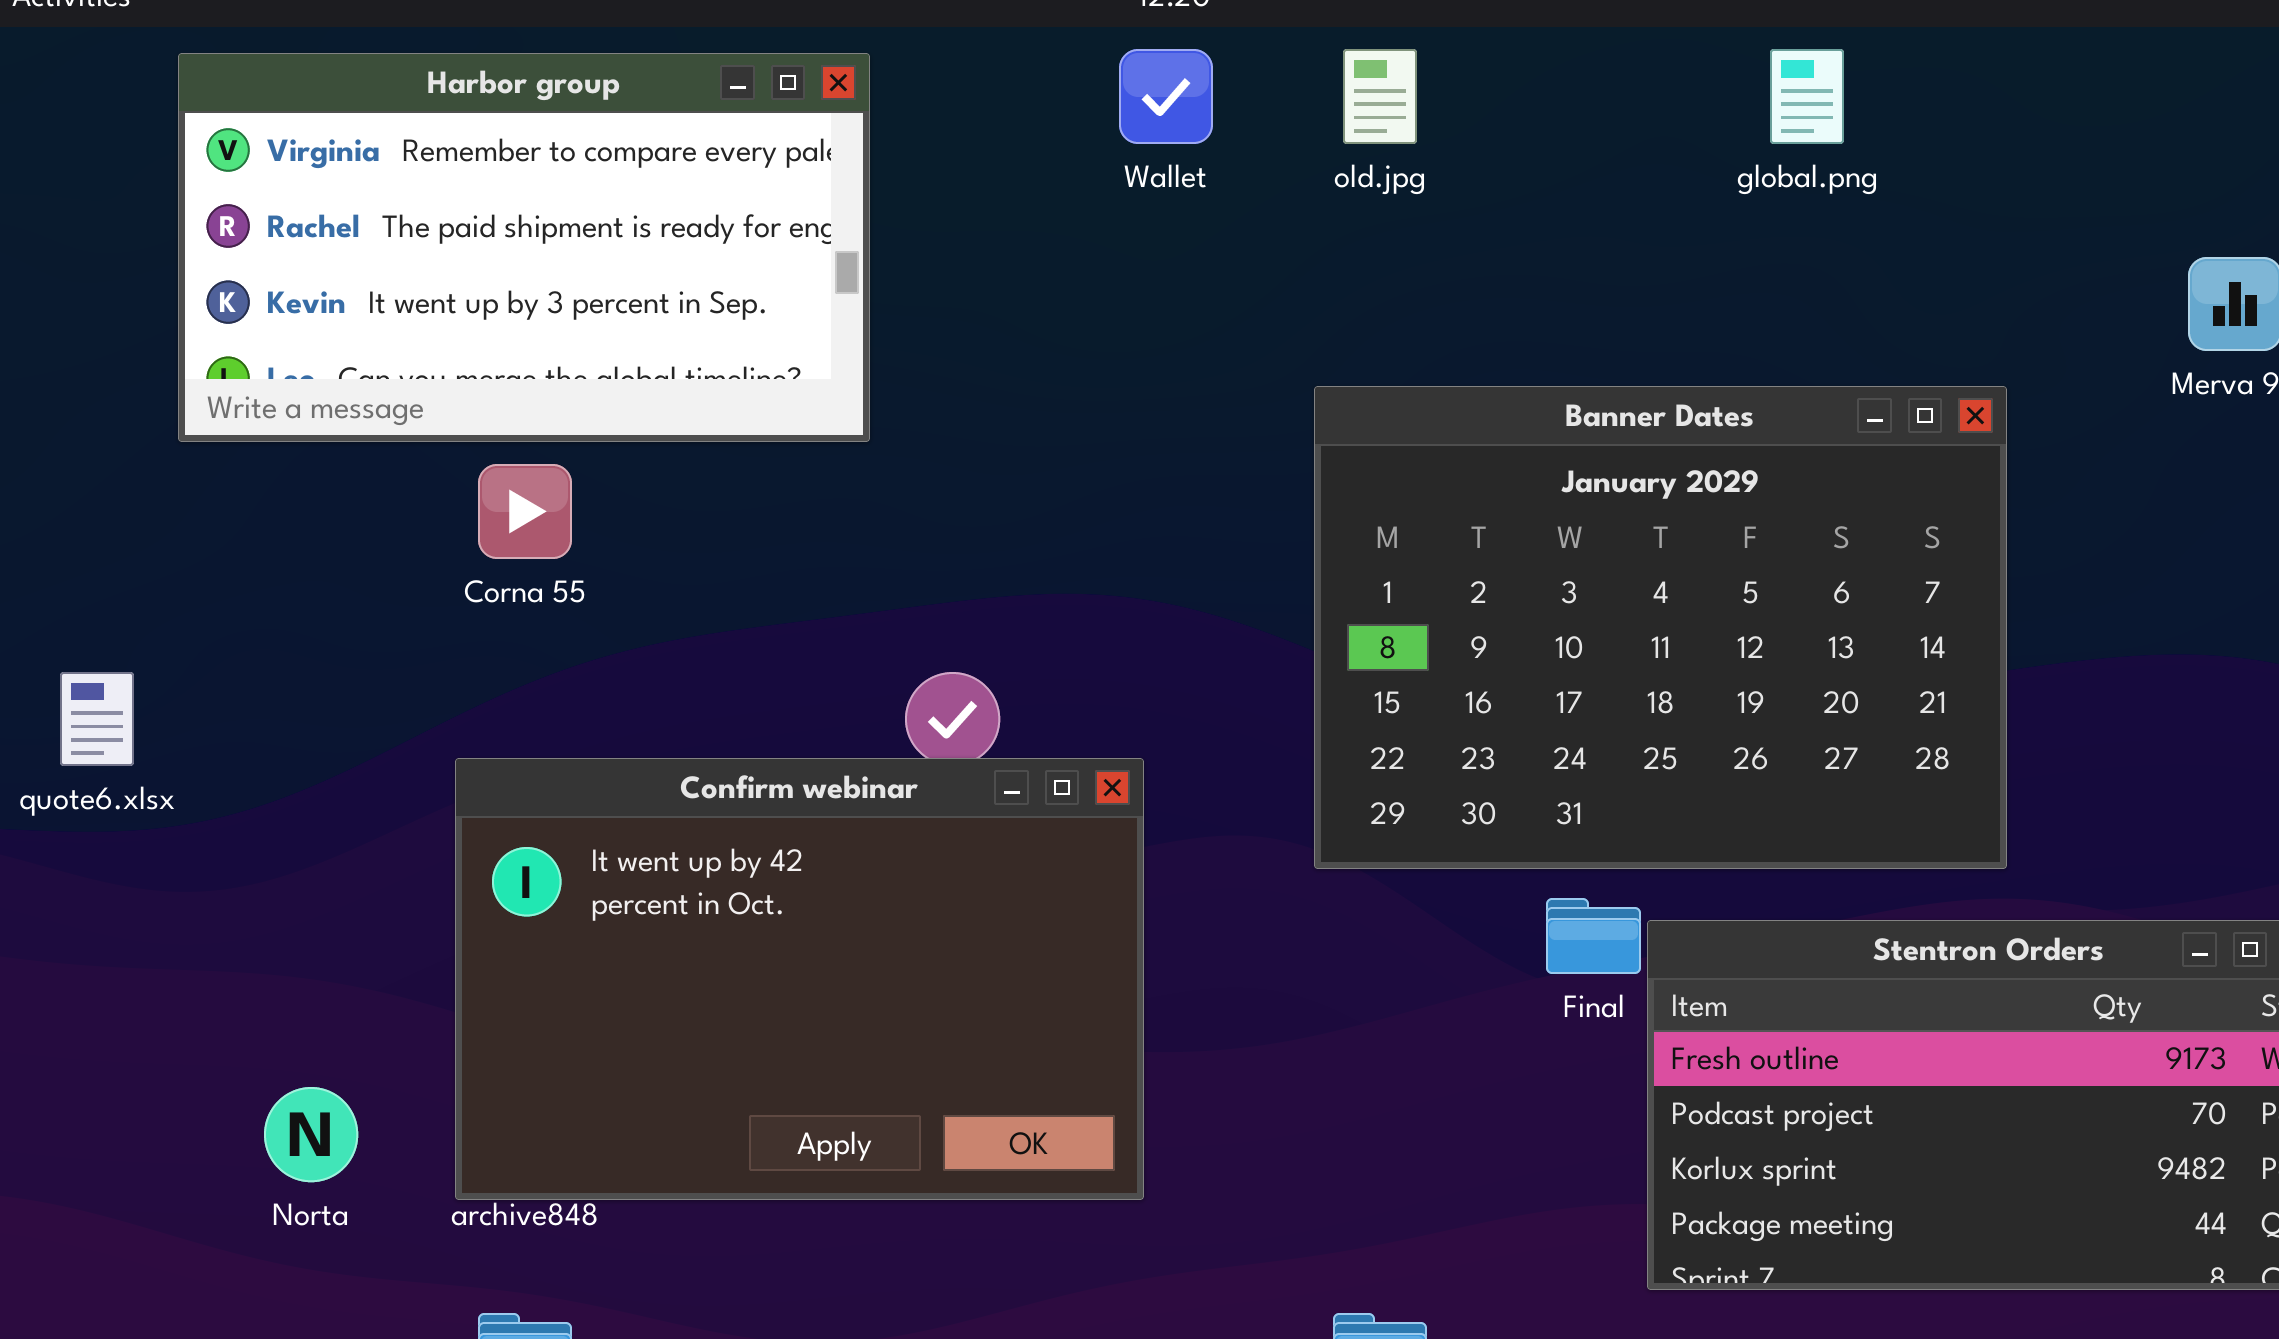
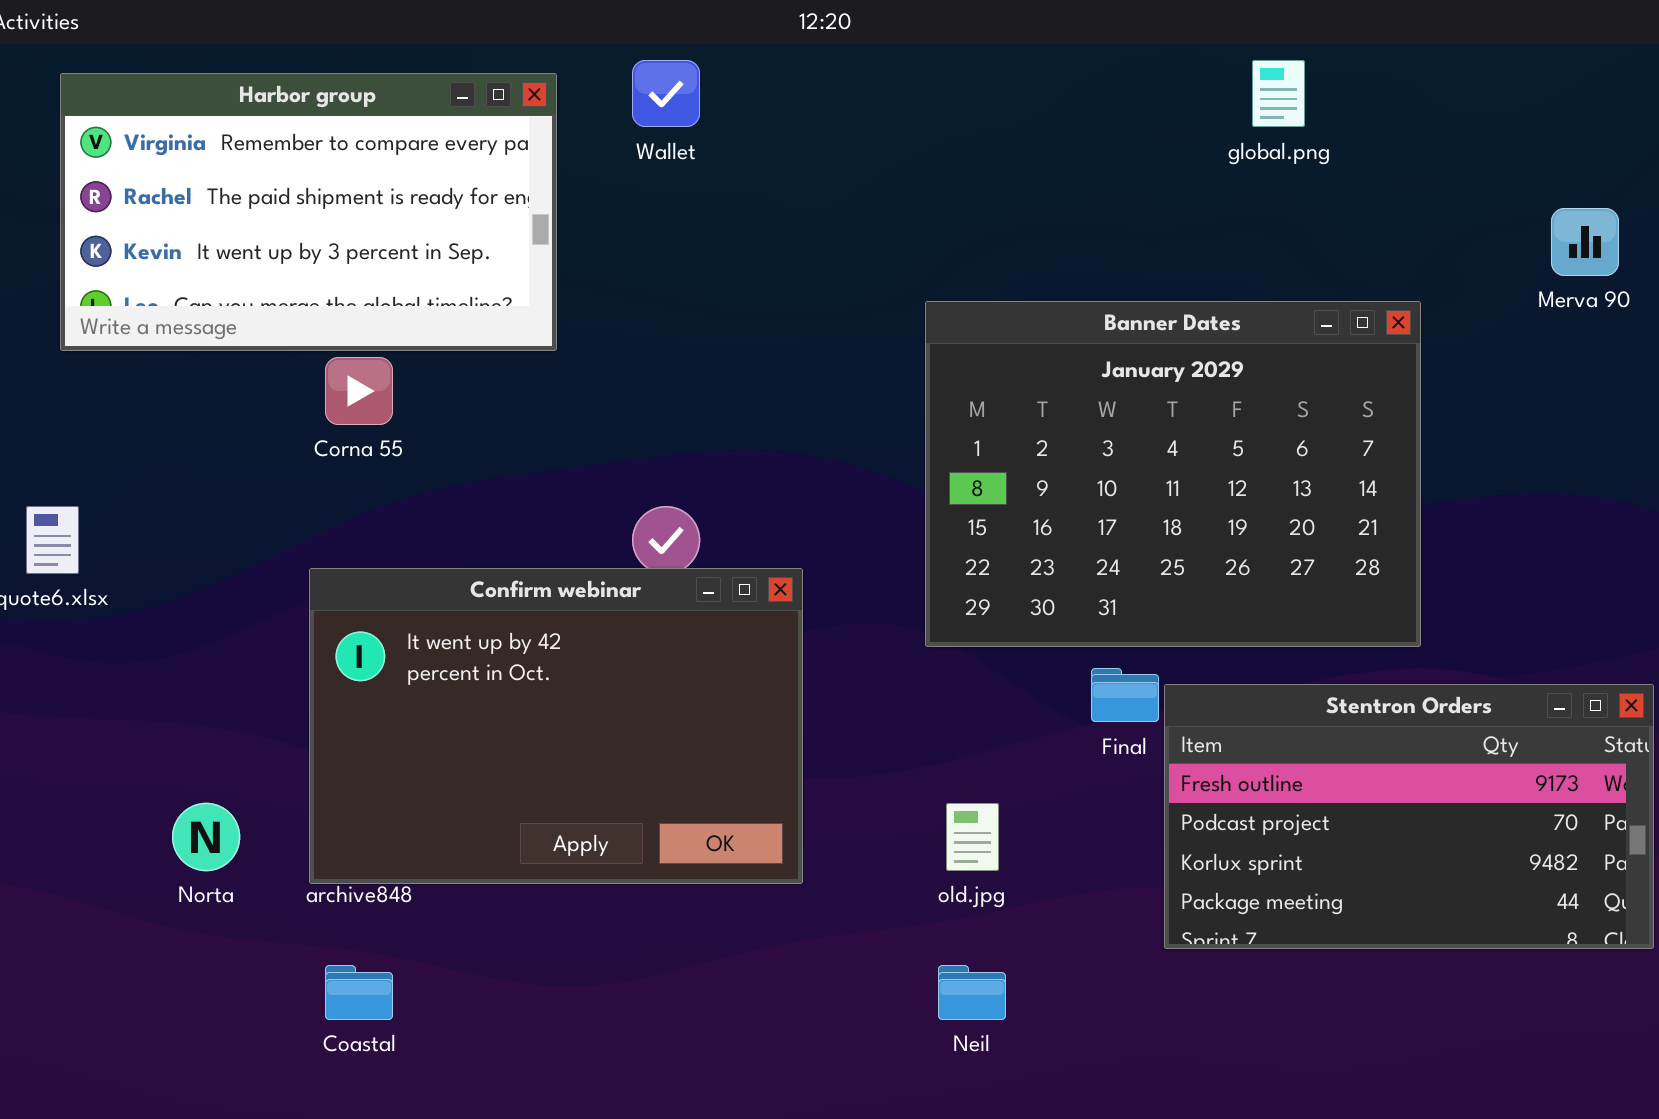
Wallet: [1119,49,1213,144] -> [632,60,700,127], moved
old.jpg: [1343,49,1417,144] -> [946,803,999,871], moved
Harbor group: [178,53,870,442] -> [60,73,557,351], moved

